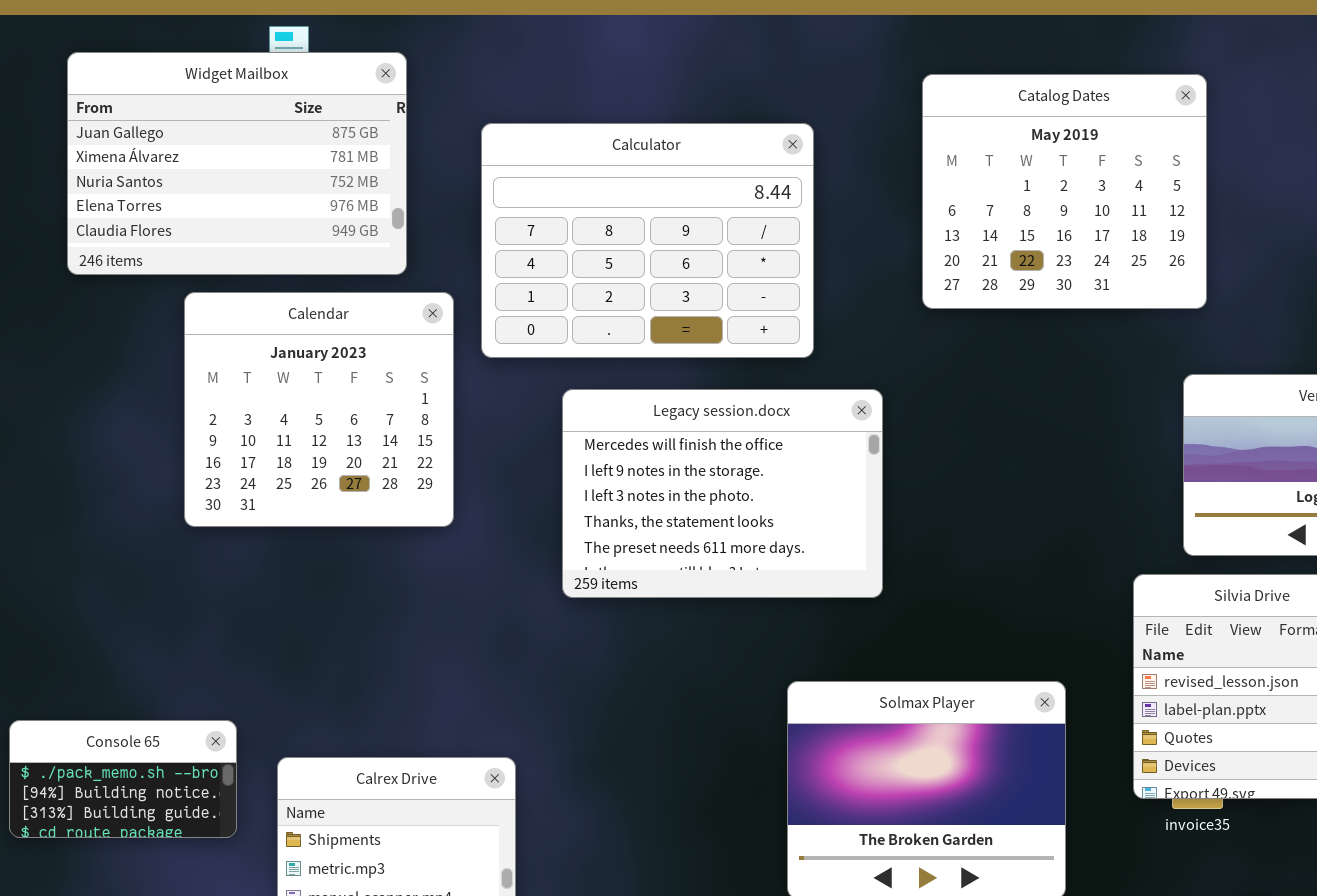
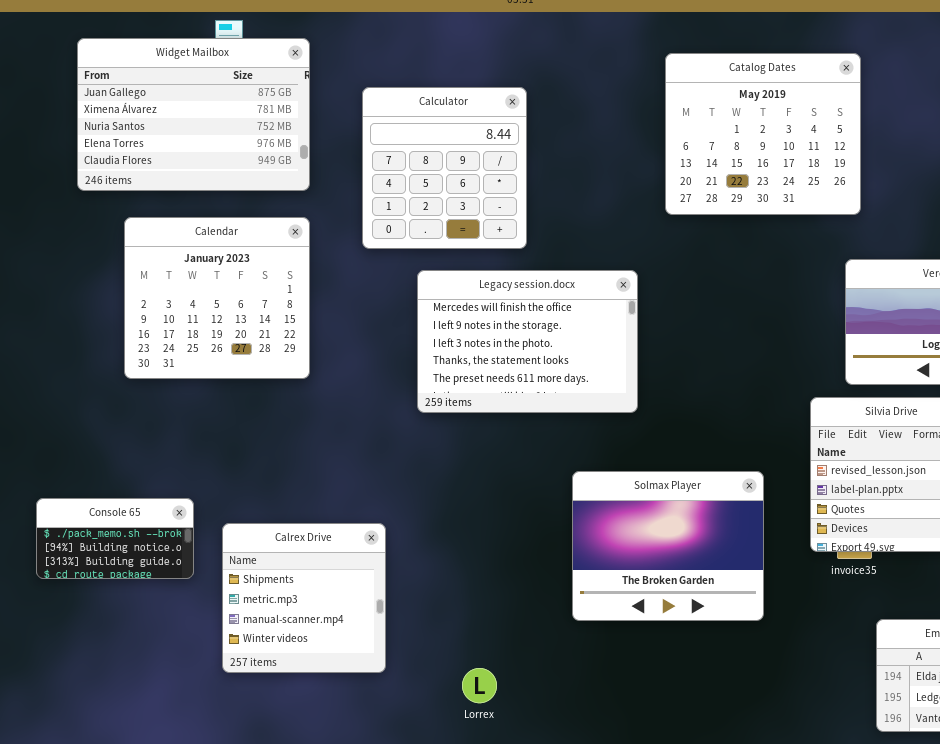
Calculator: [481,123,814,358] -> [362,87,527,249], resized
Calendar: [184,292,454,527] -> [124,217,310,379], moved

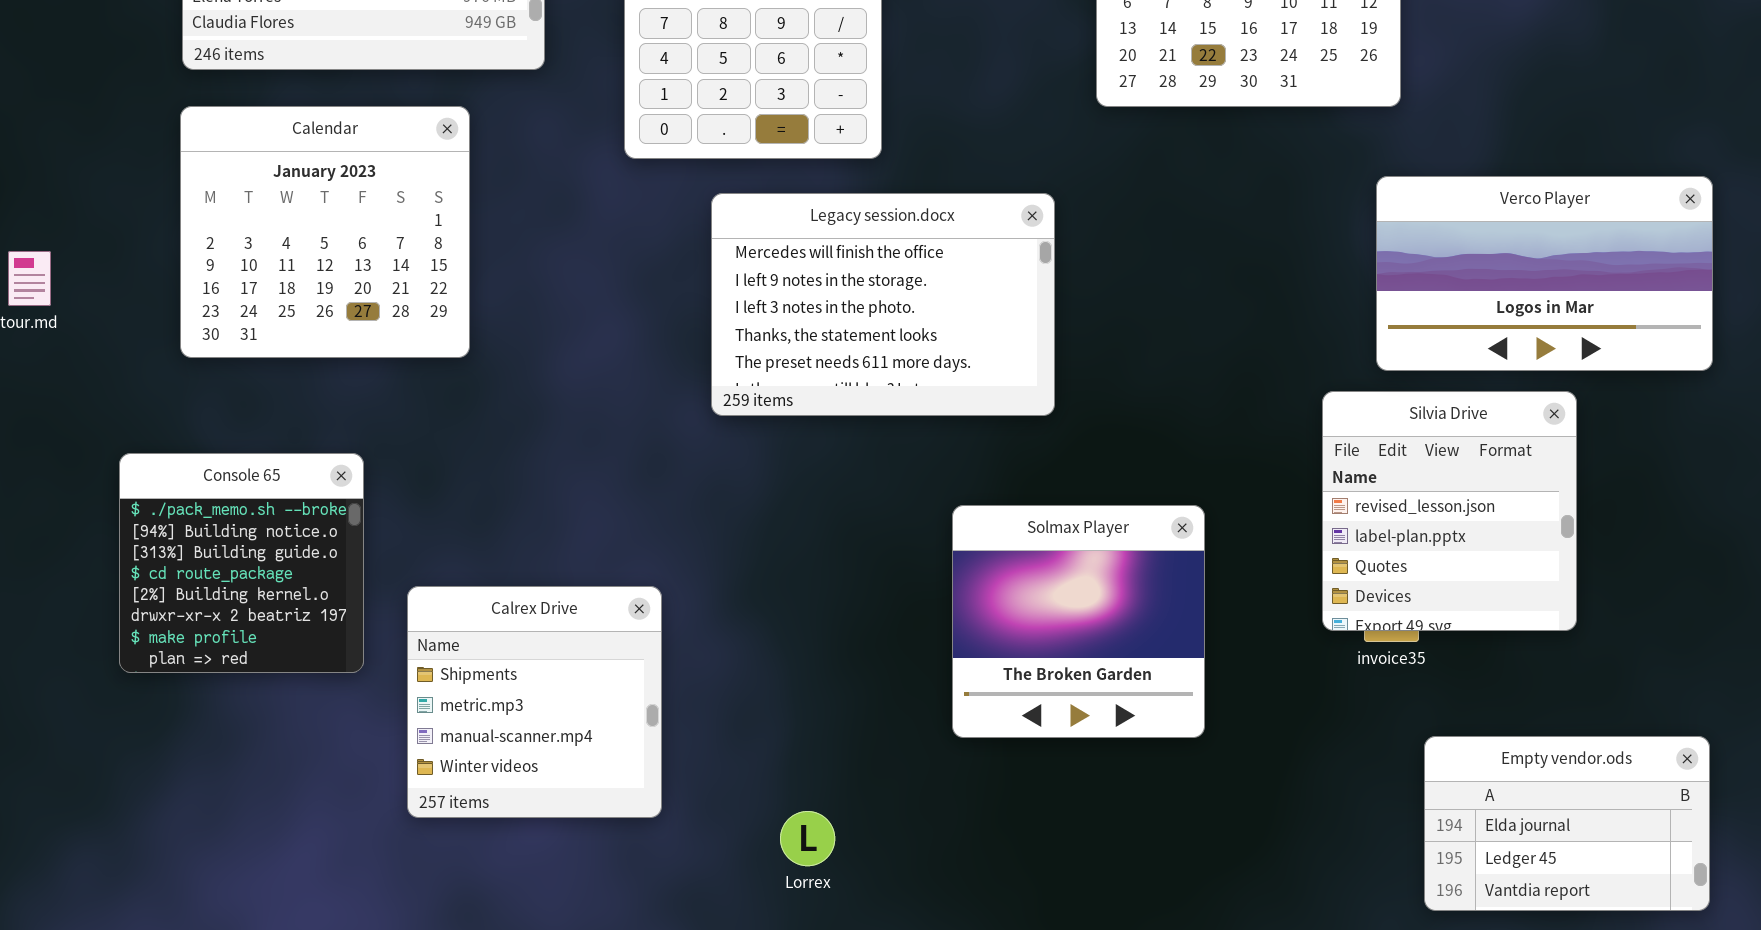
Calendar: [124,217,310,379] -> [180,106,470,358], moved
Solmax Player: [572,471,764,621] -> [952,505,1205,738], resized
Console 65: [36,498,194,579] -> [119,453,364,673], resized

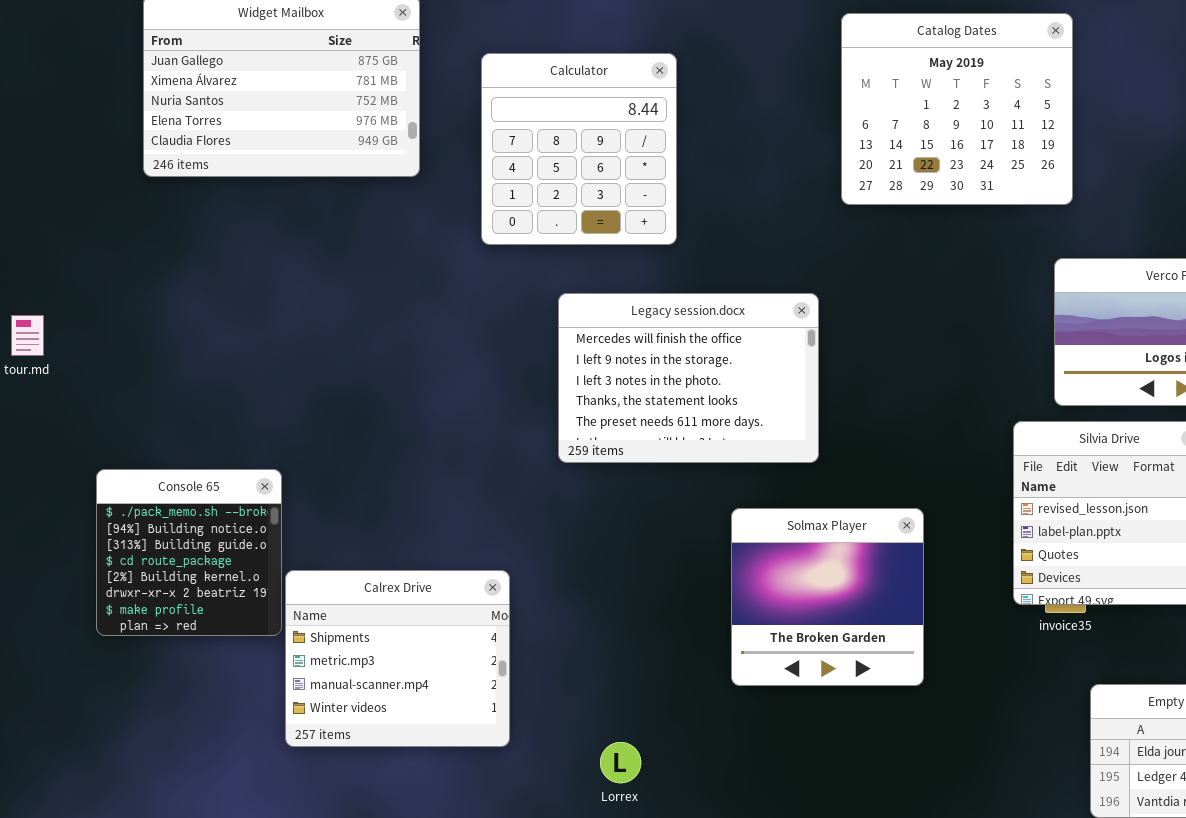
Calendar: [180,106,470,358] -> none, closed
Legacy session.docx: [711,193,1055,416] -> [558,293,819,463], moved
Calrex Drive: [407,586,662,818] -> [285,570,510,747], resized

